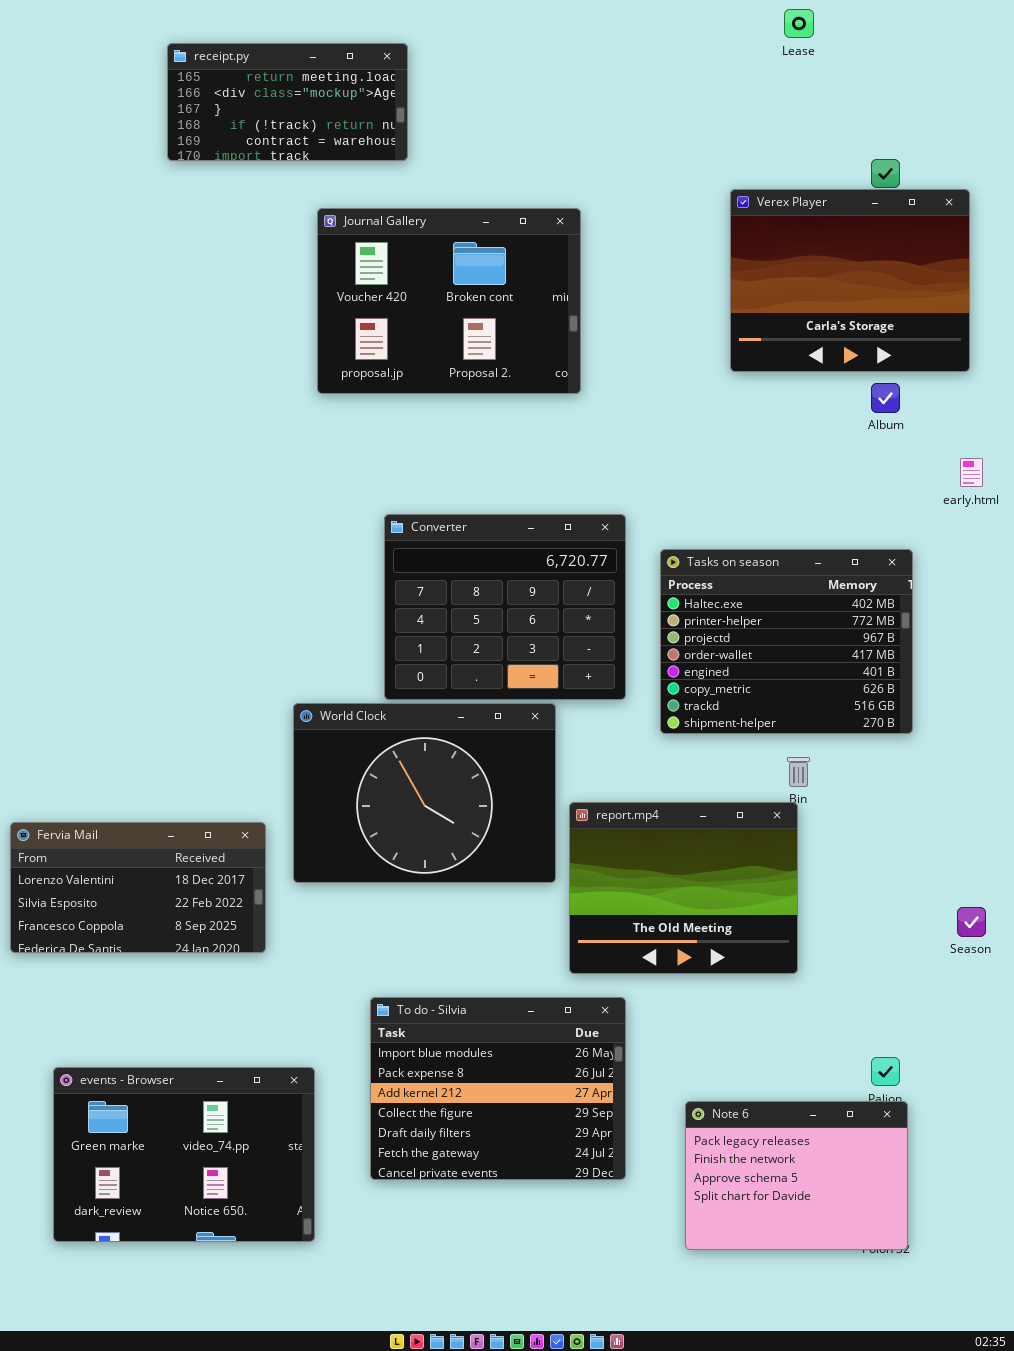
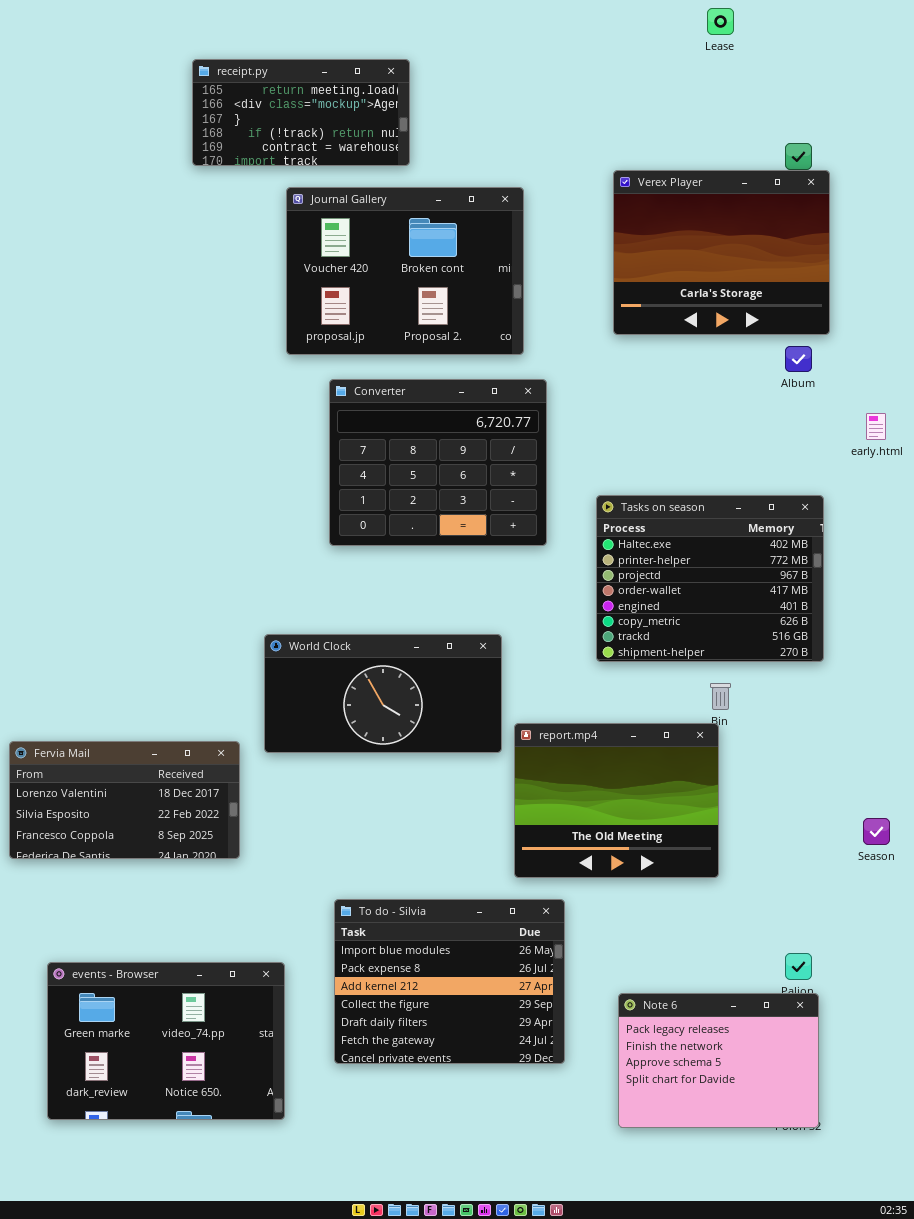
receipt.py: [167,43,408,161] -> [192,59,410,166], moved
Verex Player: [730,189,970,372] -> [613,170,830,335], moved
Converter: [384,514,626,700] -> [329,379,547,546], moved
World Clock: [293,703,556,883] -> [264,634,502,753], resized

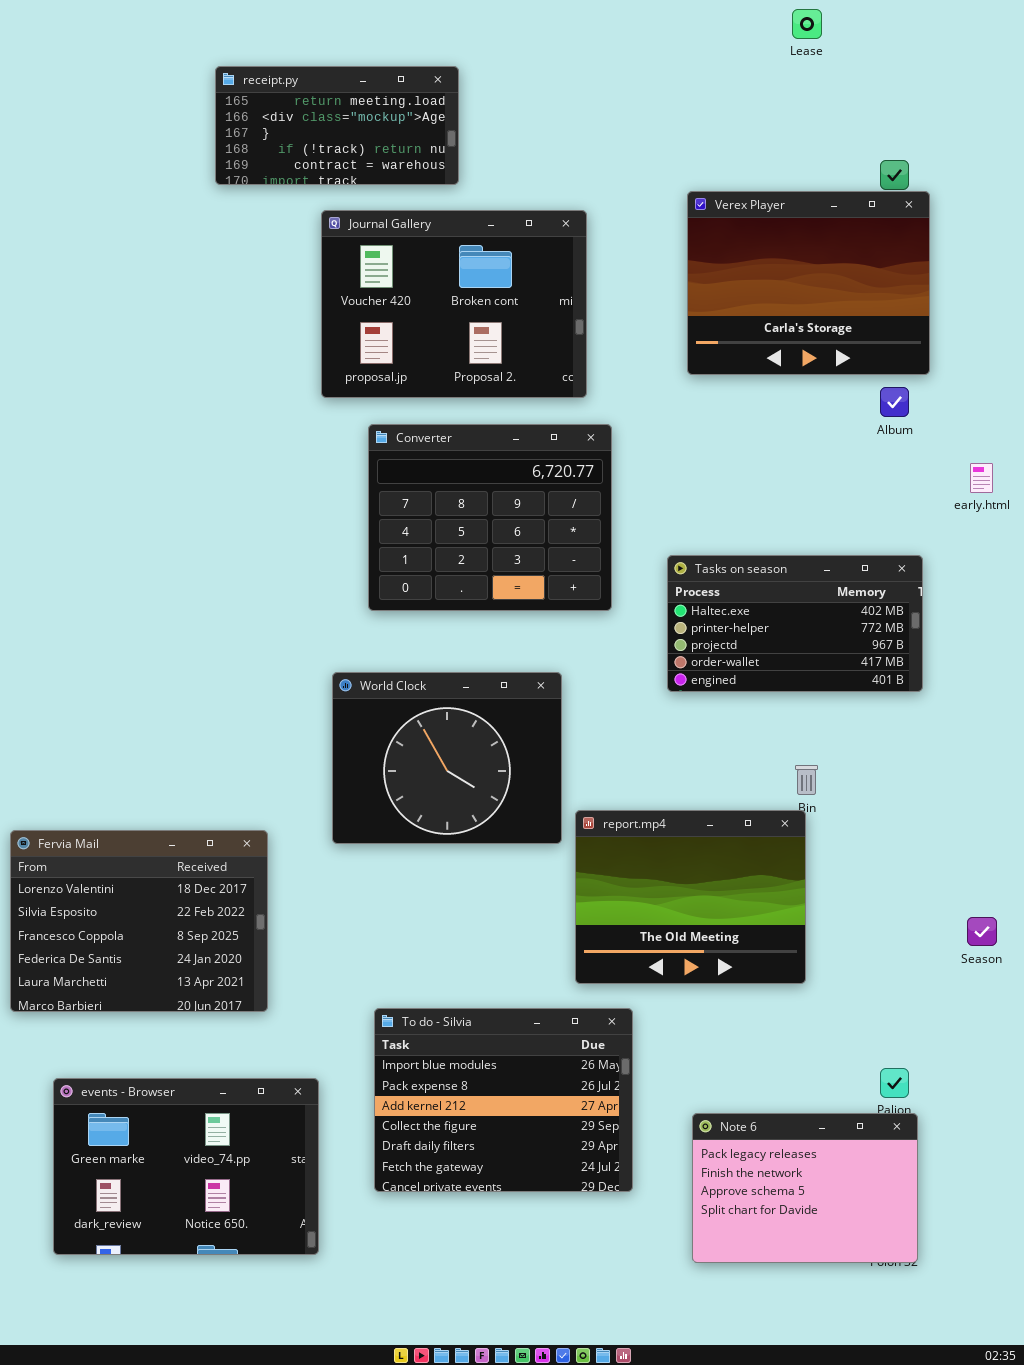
Tasks on season: [596,495,824,662] -> [667,555,923,692], resized
World Clock: [264,634,502,753] -> [332,672,562,844], resized
Fervia Mail: [9,741,240,859] -> [10,830,268,1012], resized

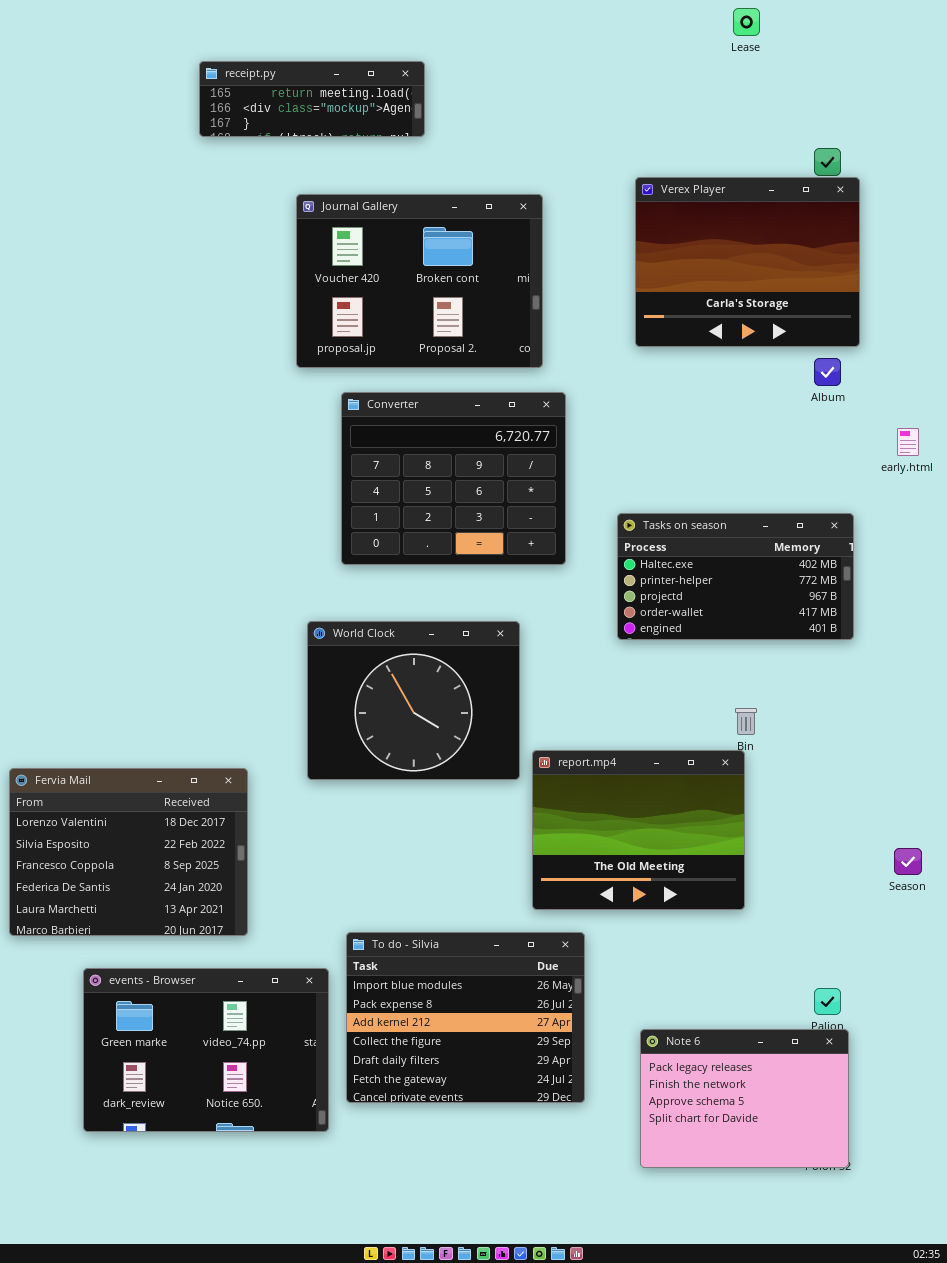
receipt.py: [215,66,459,185] -> [199,61,425,137], resized
events - Browser: [53,1078,319,1255] -> [83,968,329,1132], moved

